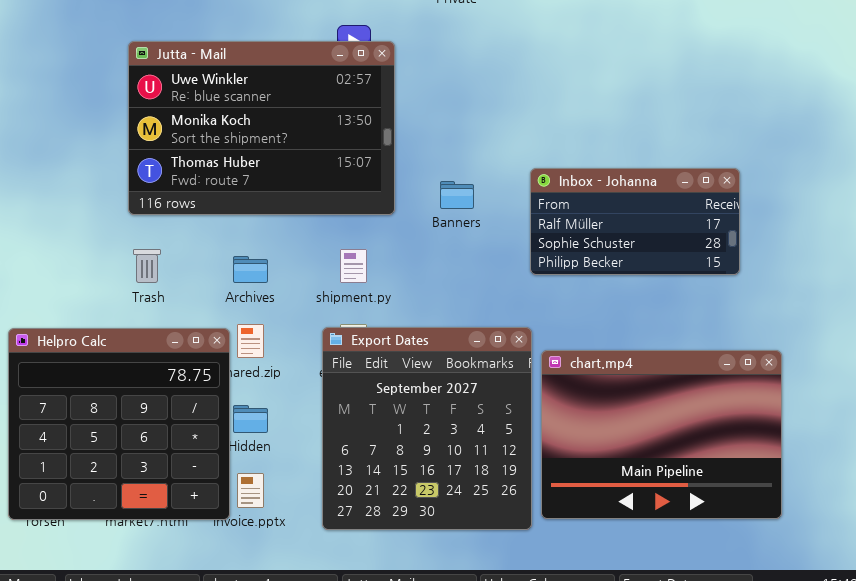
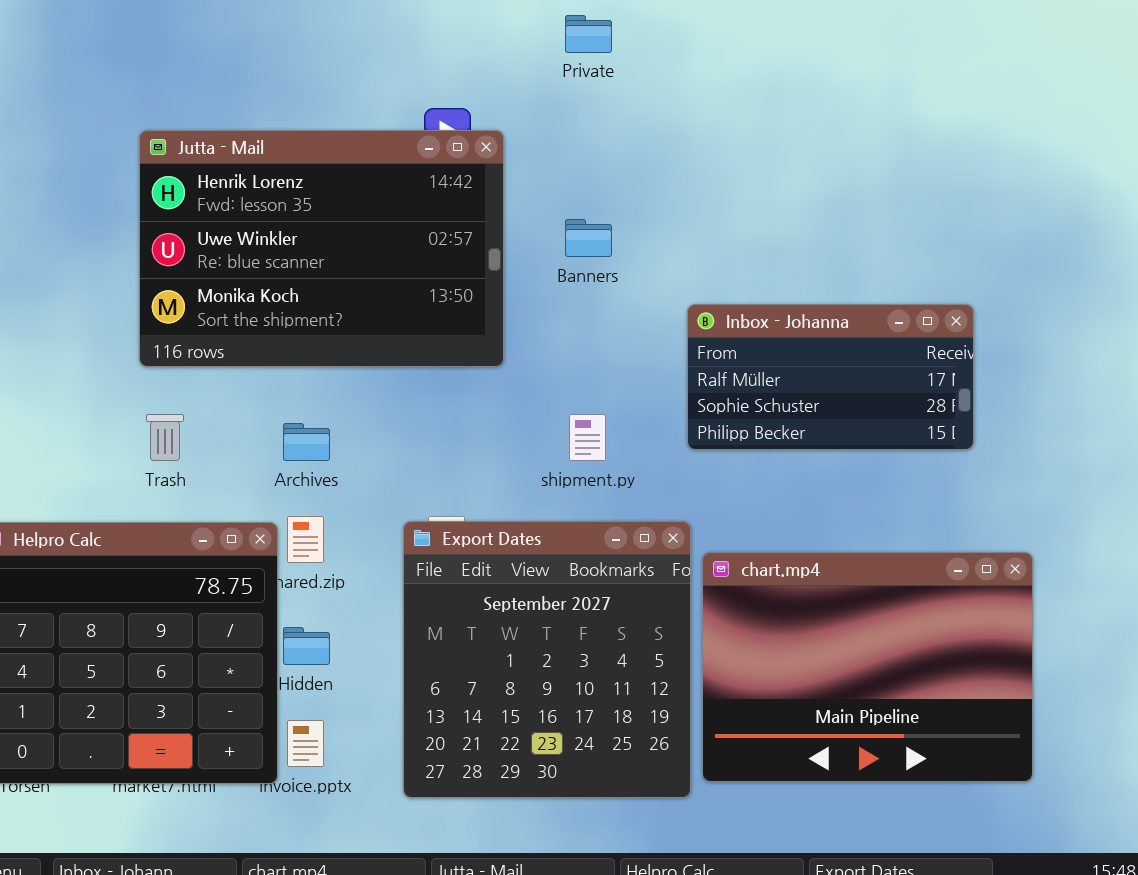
Jutta - Mail: [128,41,395,215] -> [139,130,504,367], scrolled up 1 row
Banners: [440,181,474,209] -> [565,219,612,257], moved
shipment.py: [340,249,367,283] -> [569,414,606,461], moved

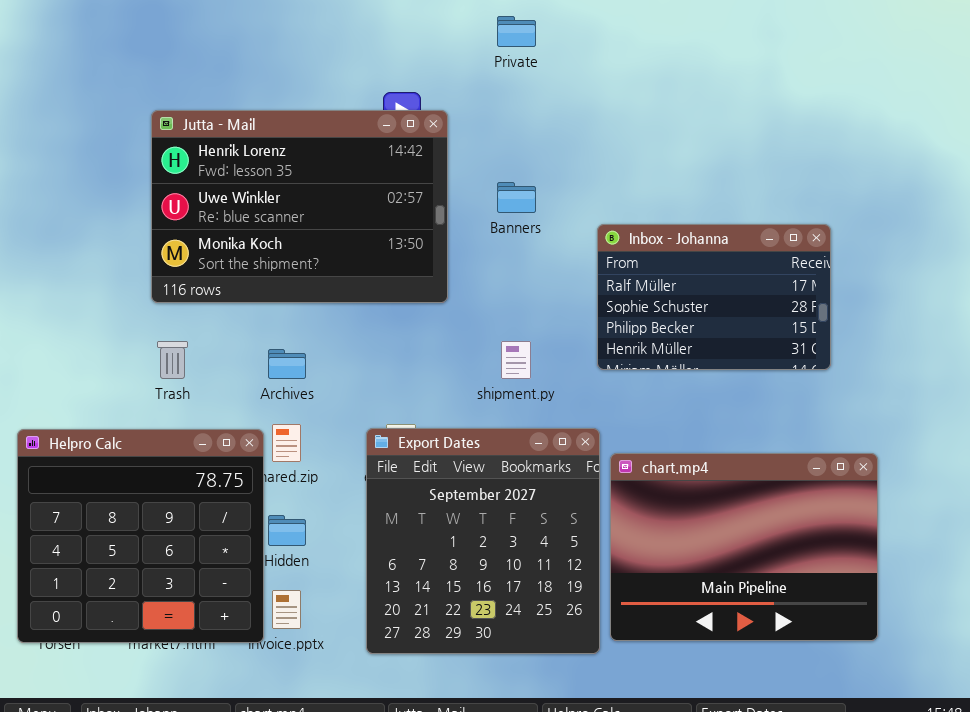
Inbox - Johanna: [687,304,974,450] -> [597,224,831,370], resized

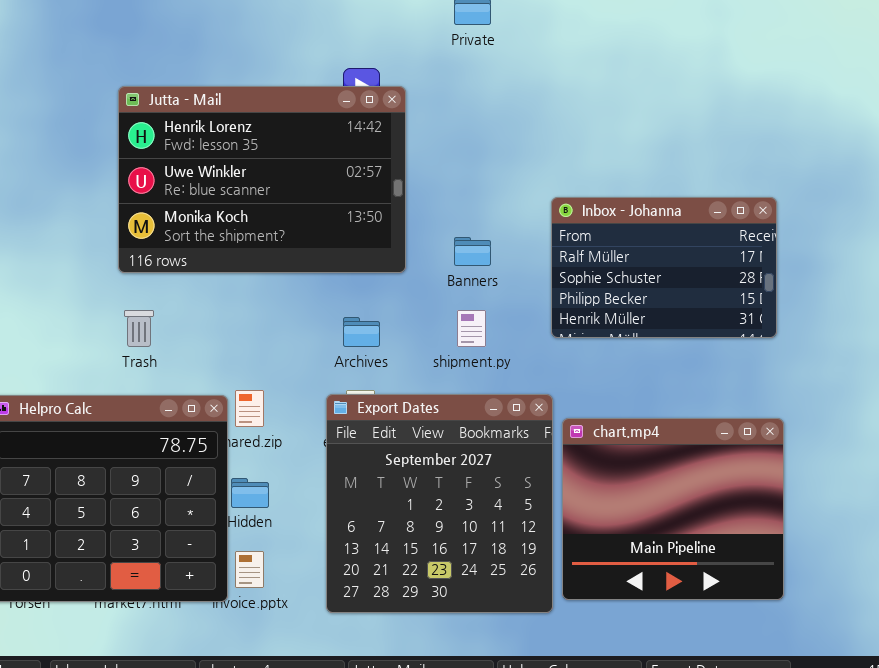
Banners: [497,182,536,213] -> [454,237,491,266], moved
Archives: [268,349,306,379] -> [343,317,380,347], moved
chart.mp4: [610,453,878,641] -> [562,418,784,600], resized

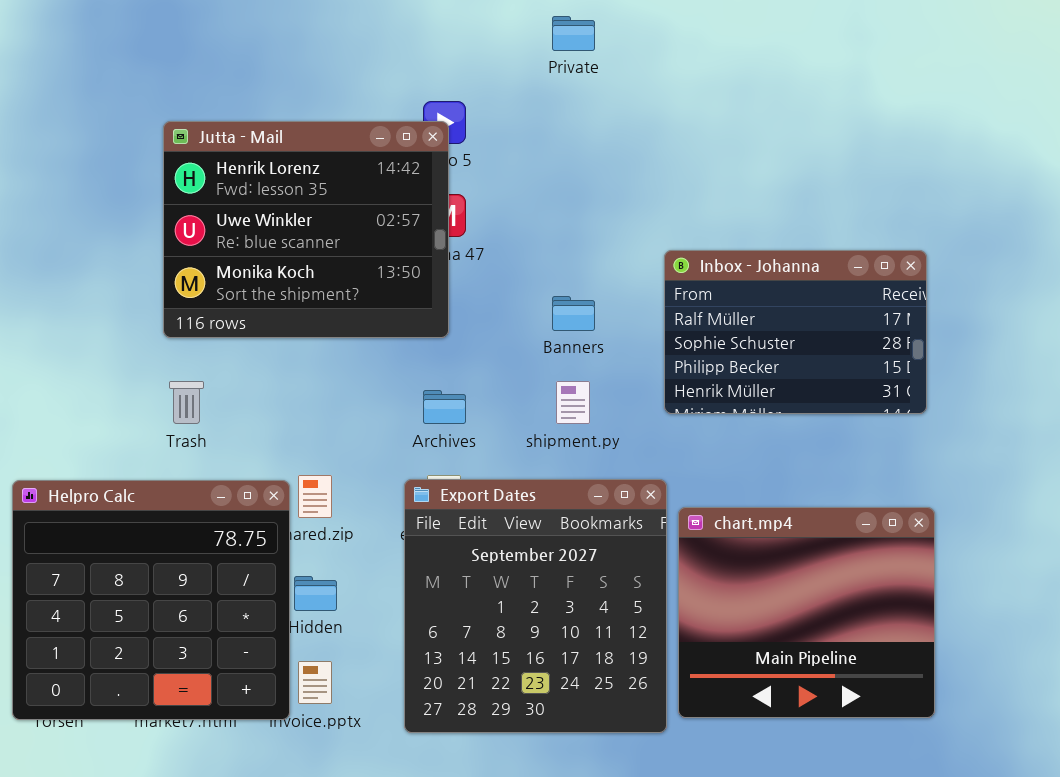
Jutta - Mail: [118,86,406,273] -> [163,121,449,338], resized

